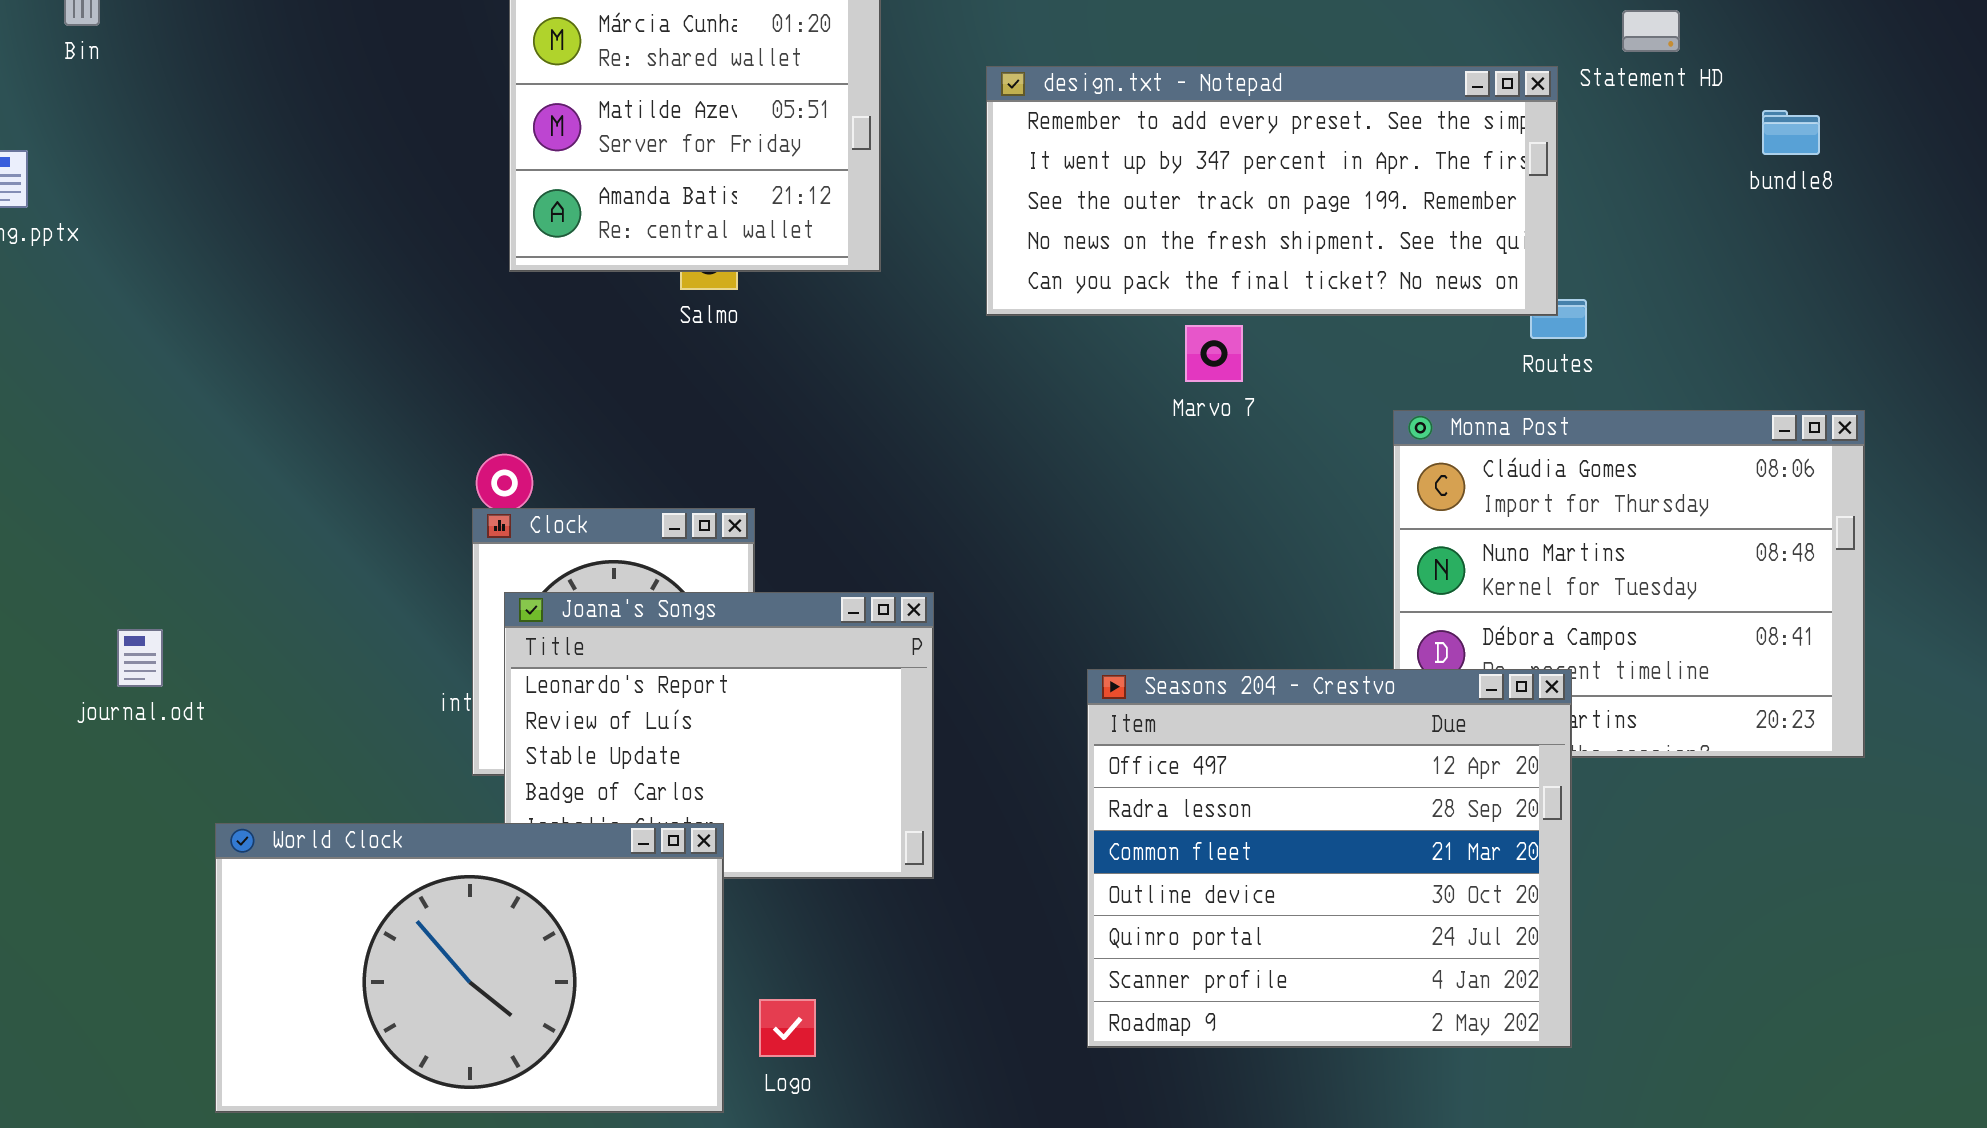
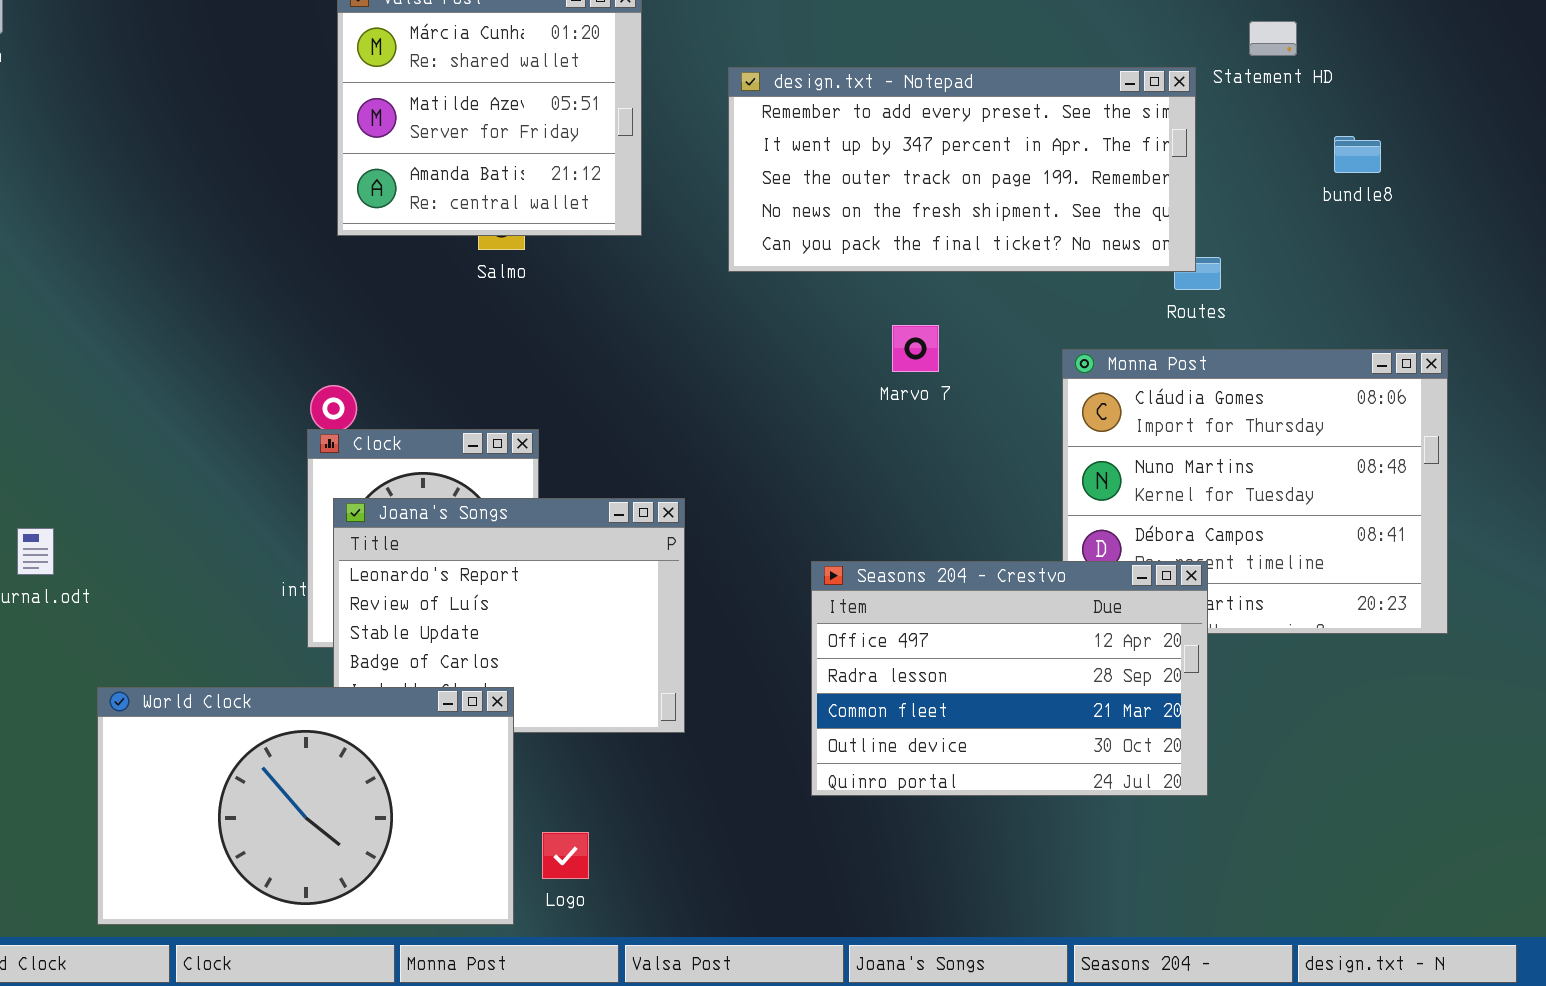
bundle8: [1762,110,1820,155] -> [1334,136,1381,173], moved
Marvo 7: [1185,325,1243,382] -> [892,325,939,372], moved
Seasons 204 - Crestvo: [1087,669,1572,1048] -> [811,561,1208,796], resized

